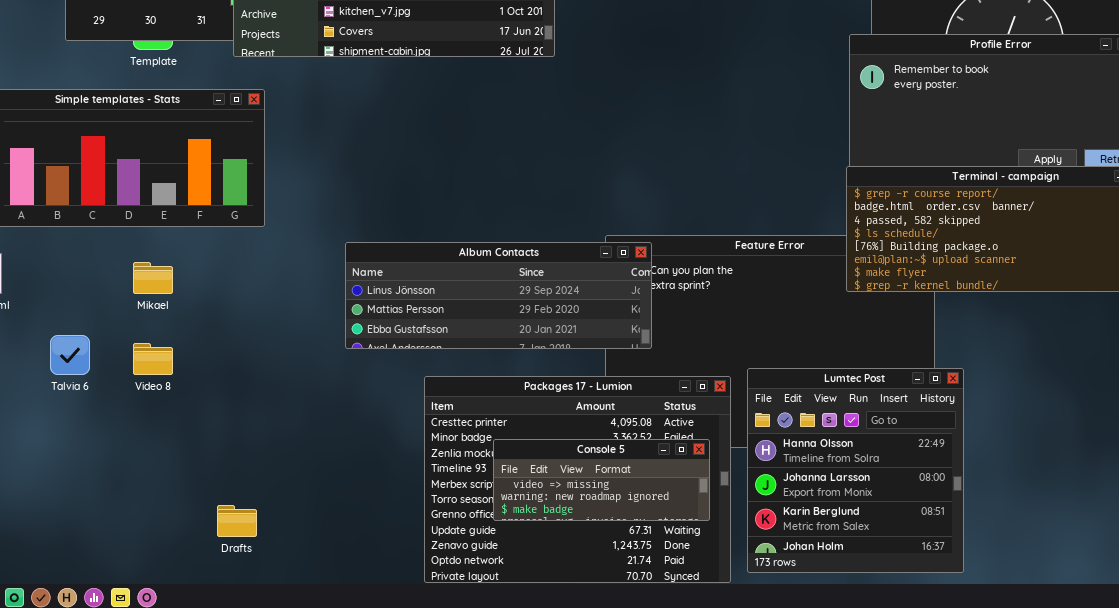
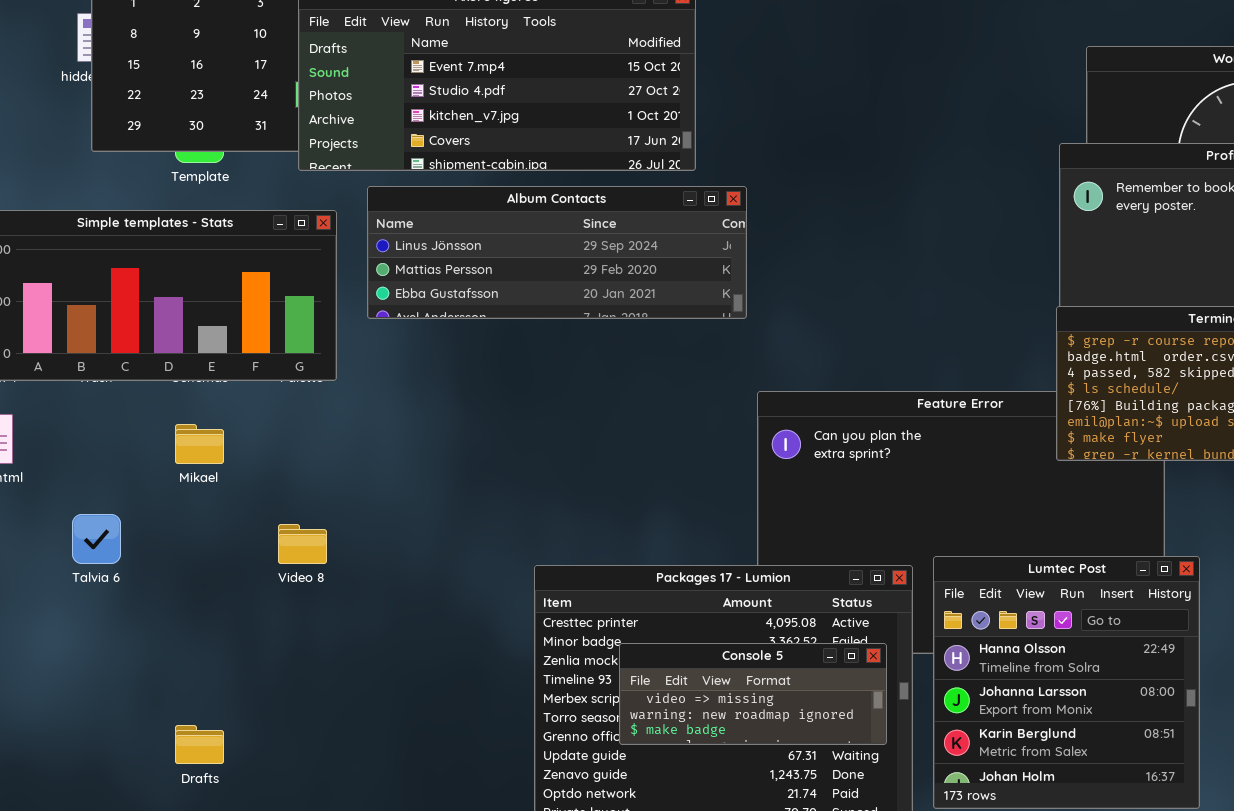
Album Contacts: [345,242,652,349] -> [367,186,747,319], moved
Video 8: [133,343,173,375] -> [278,524,327,564], moved
Drafts: [217,505,257,537] -> [175,725,224,764], moved

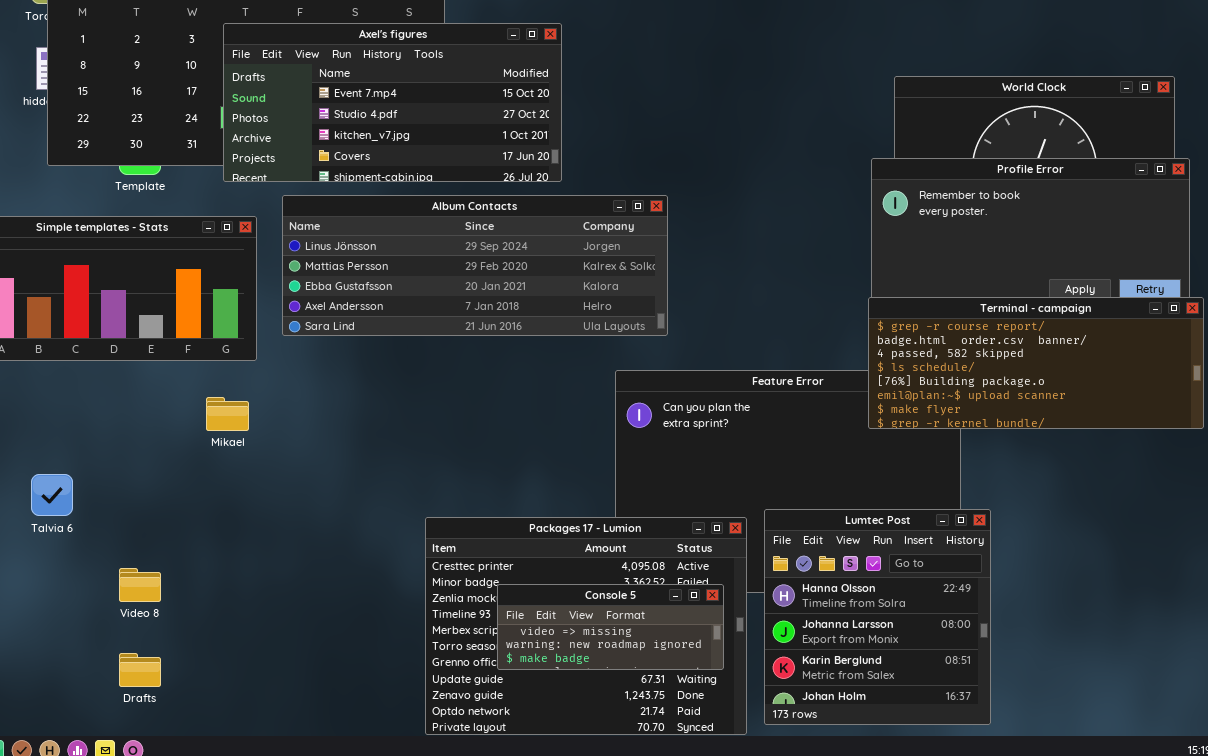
Album Contacts: [367,186,747,319] -> [282,195,668,336], resized
Mikael: [175,424,224,464] -> [206,397,249,431], moved
Video 8: [278,524,327,564] -> [119,568,161,602], moved

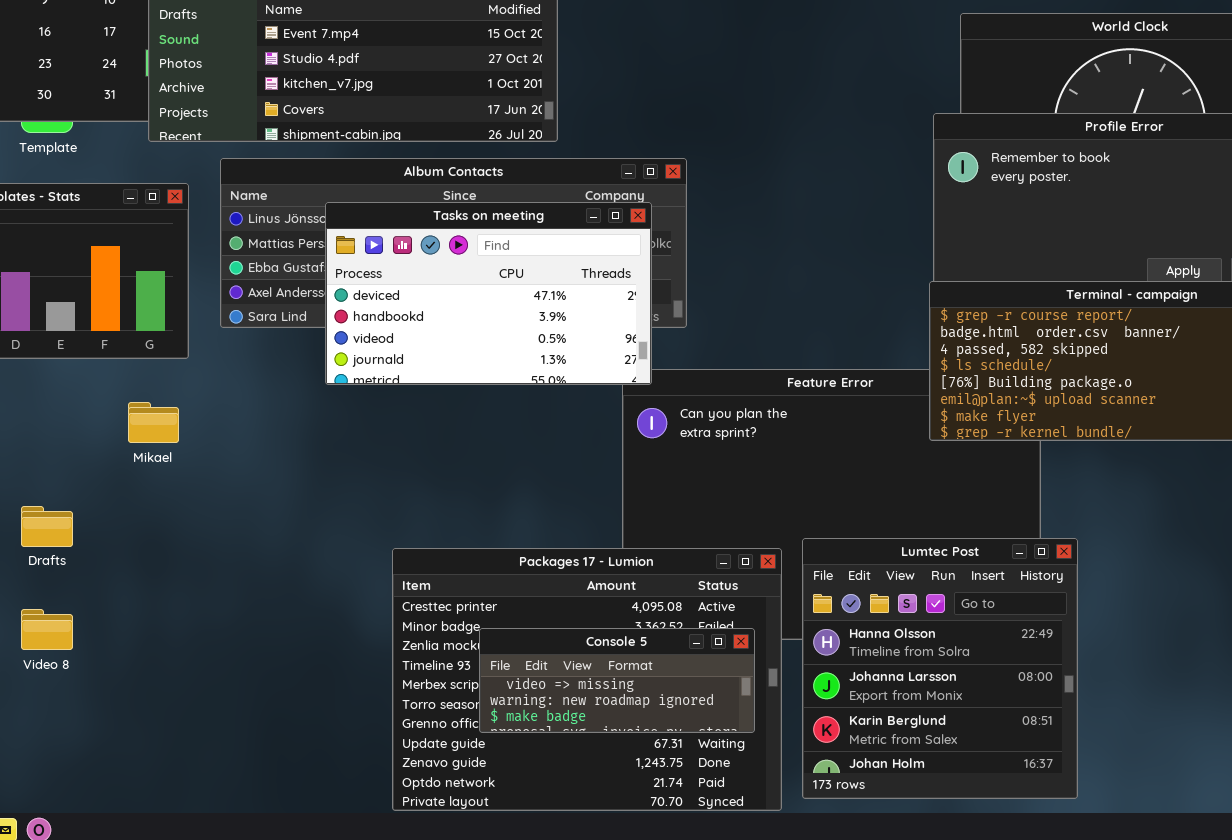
Tasks on meeting: none -> [325,202,652,385], opened
Drafts: [119,653,161,687] -> [21,506,73,547], moved

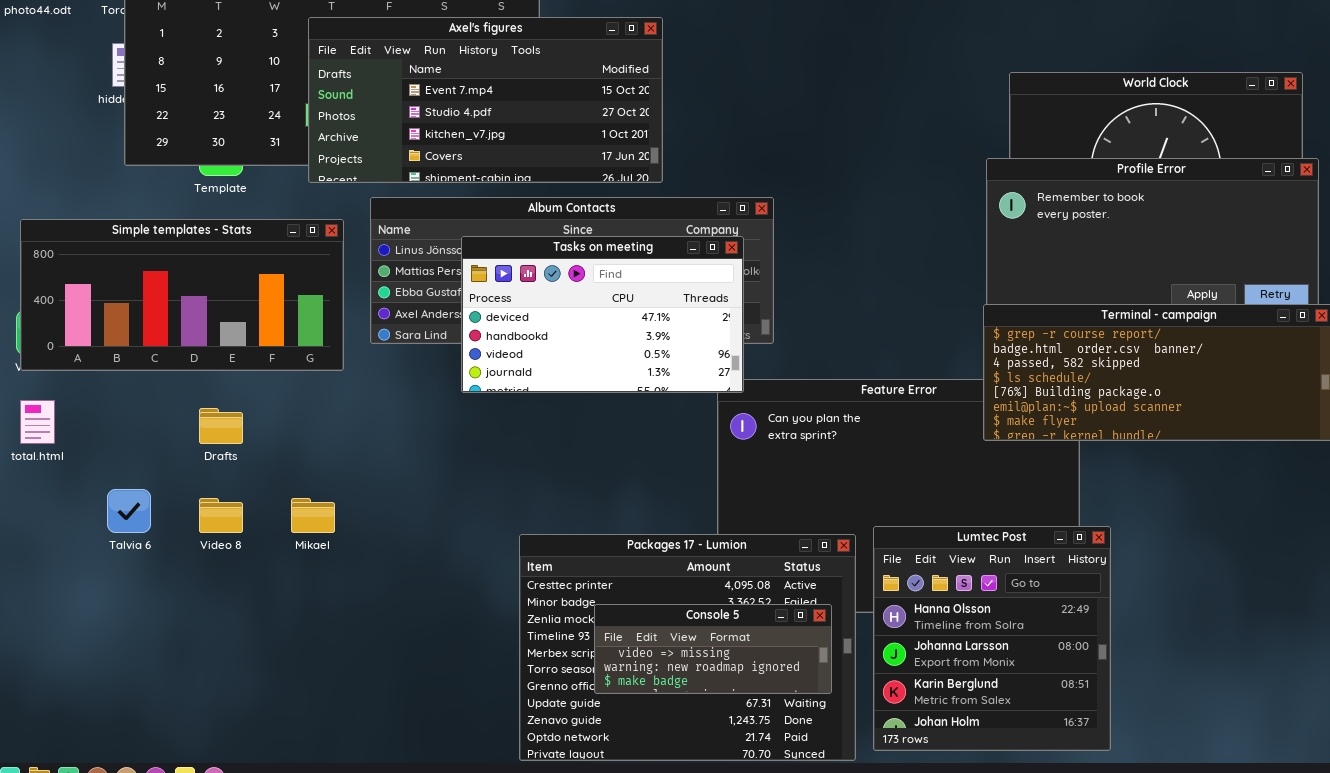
Mikael: [128,402,179,443] -> [291,498,335,533], moved
Drafts: [21,506,73,547] -> [199,408,243,444], moved
Video 8: [21,609,73,650] -> [199,498,243,533], moved

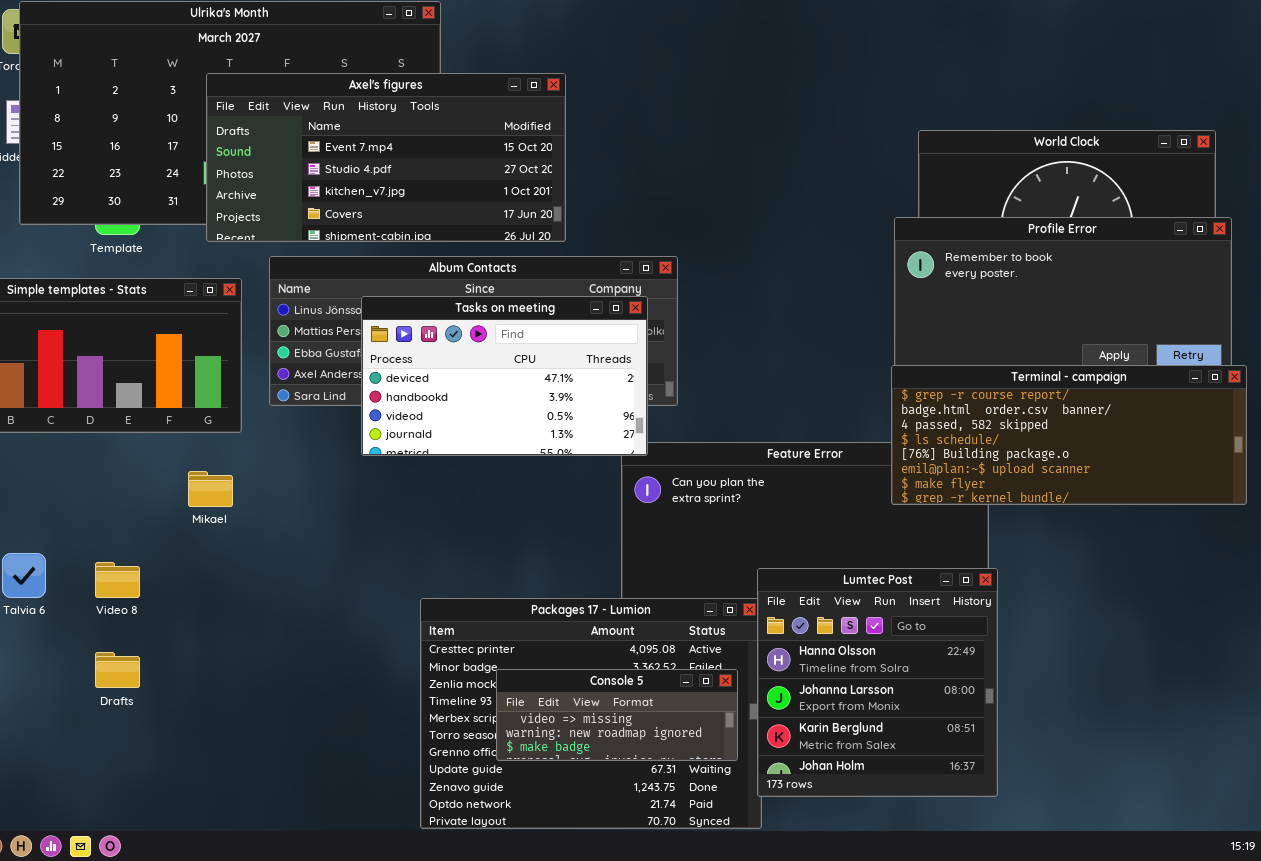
Drafts: [199,408,243,444] -> [95,652,140,688], moved
Mikael: [291,498,335,533] -> [188,471,233,507], moved
Lumtec Post: [873,526,1111,751] -> [757,568,998,797], moved

